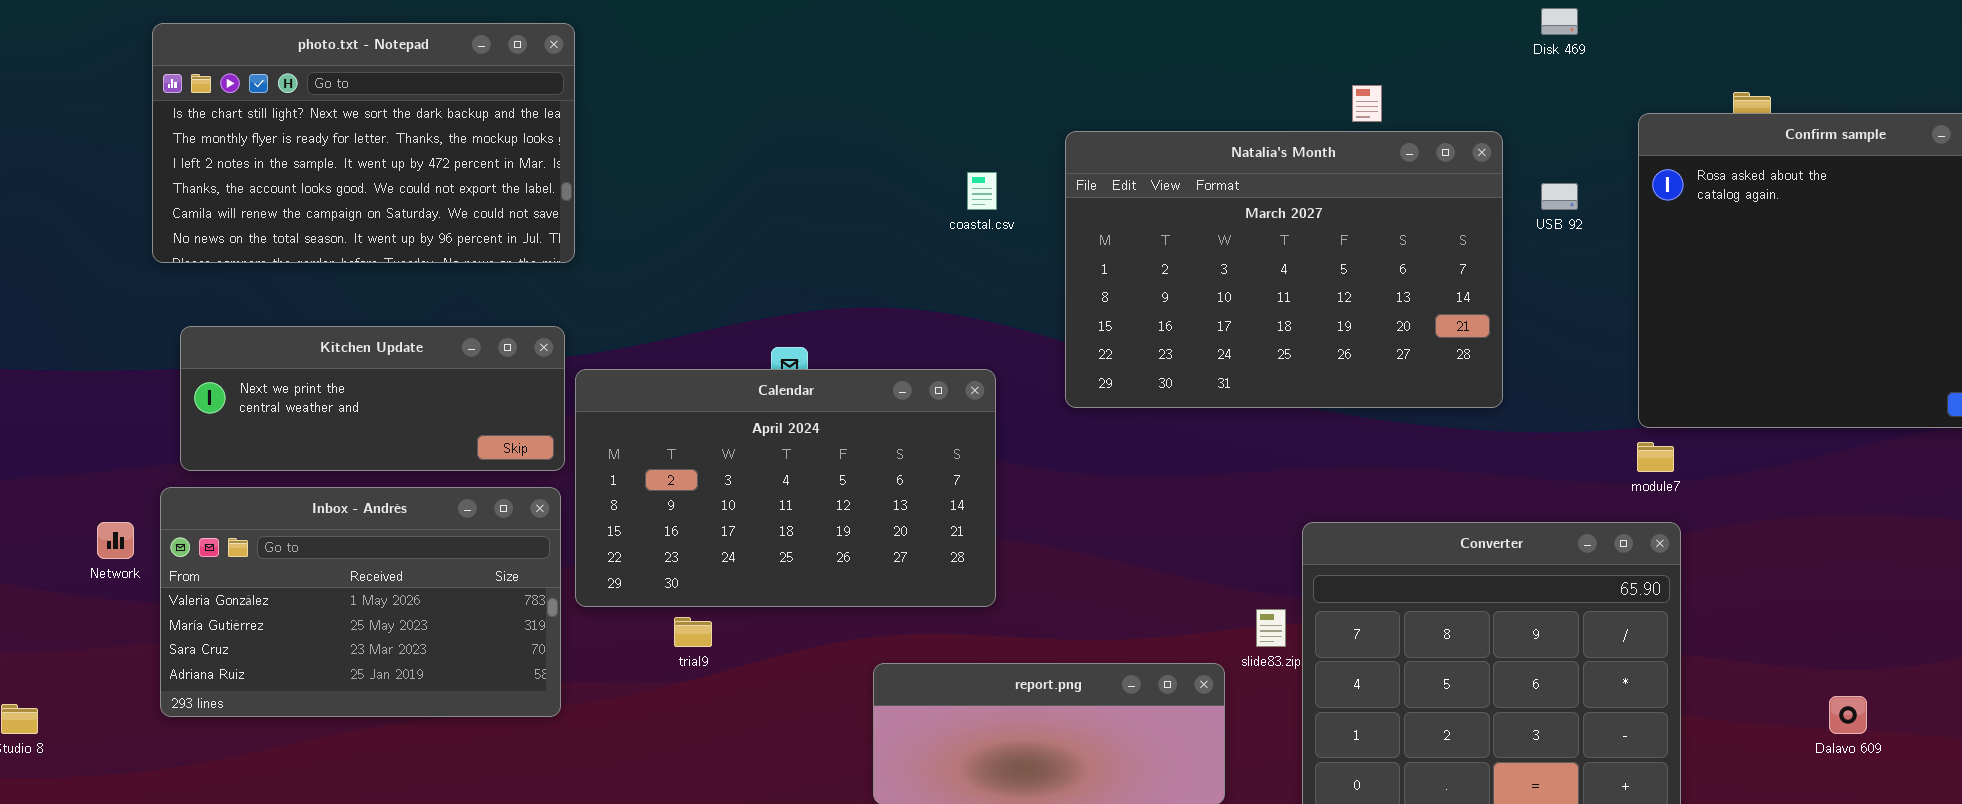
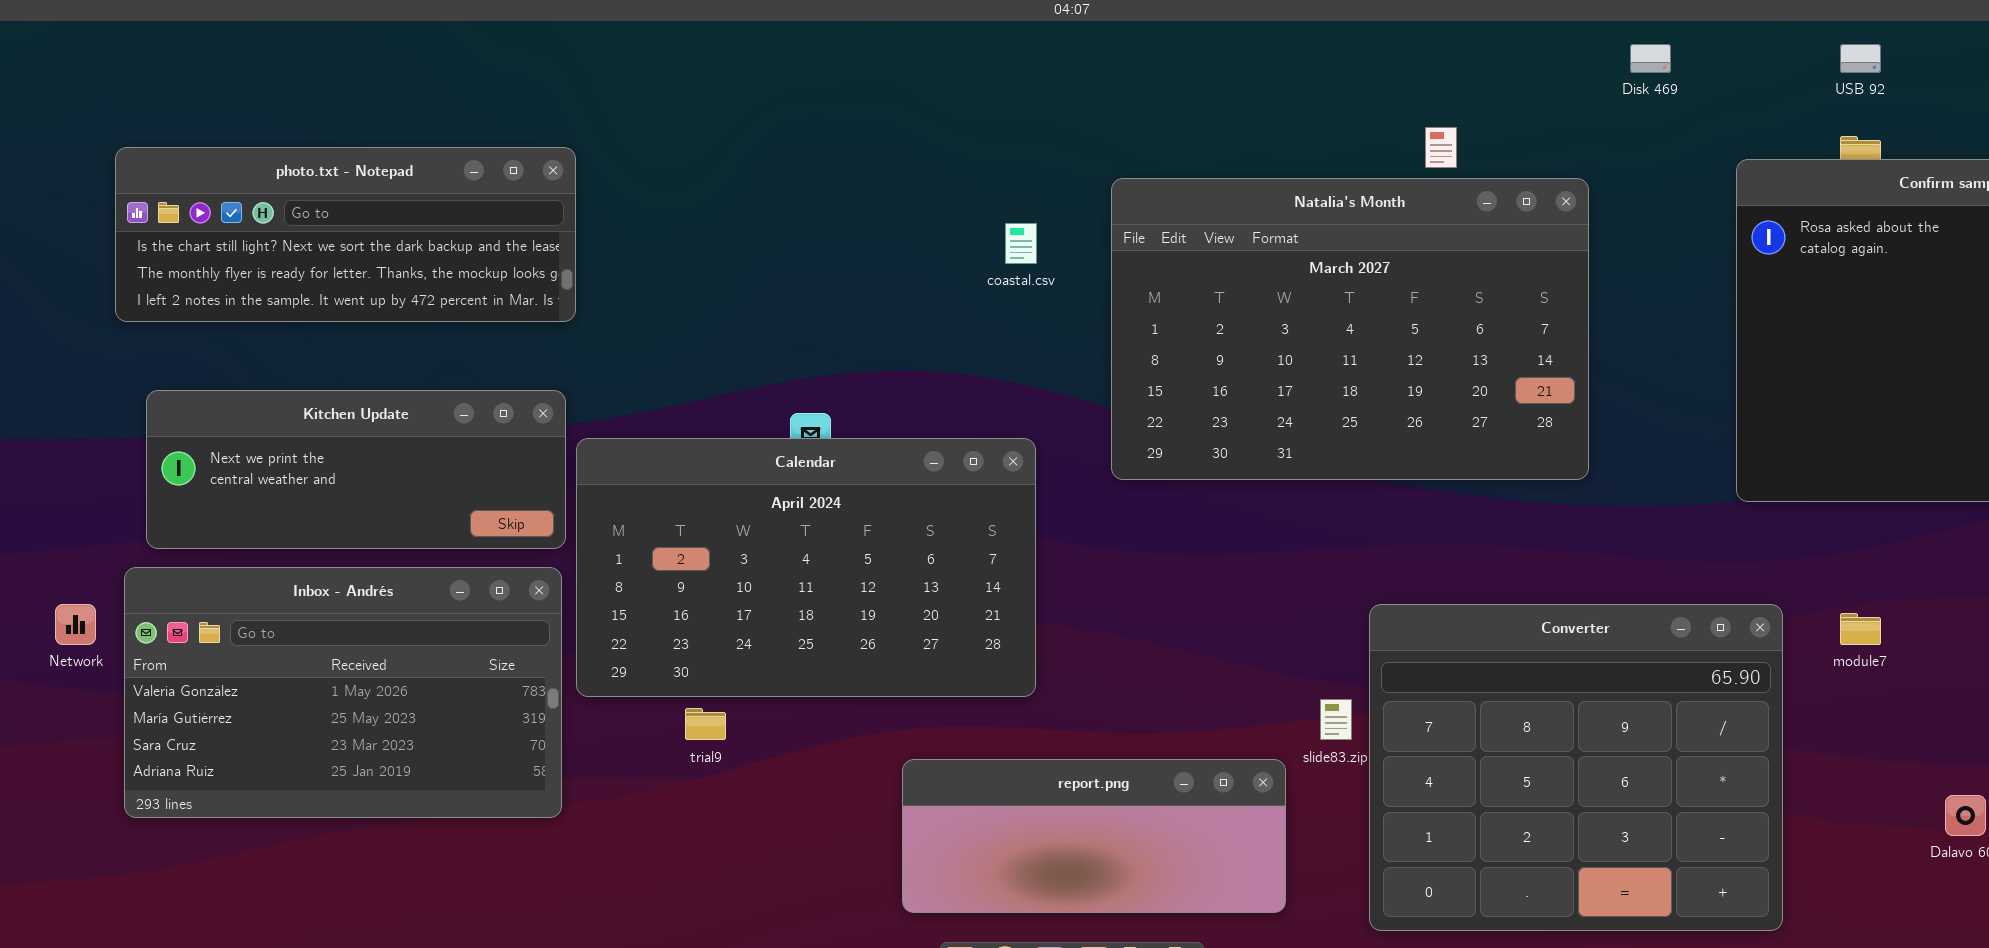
photo.txt - Notepad: [152,23,575,263] -> [115,147,576,322], resized
USB 92: [1541,183,1578,210] -> [1840,44,1881,73], moved
module7: [1637,442,1674,472] -> [1840,613,1881,645], moved

